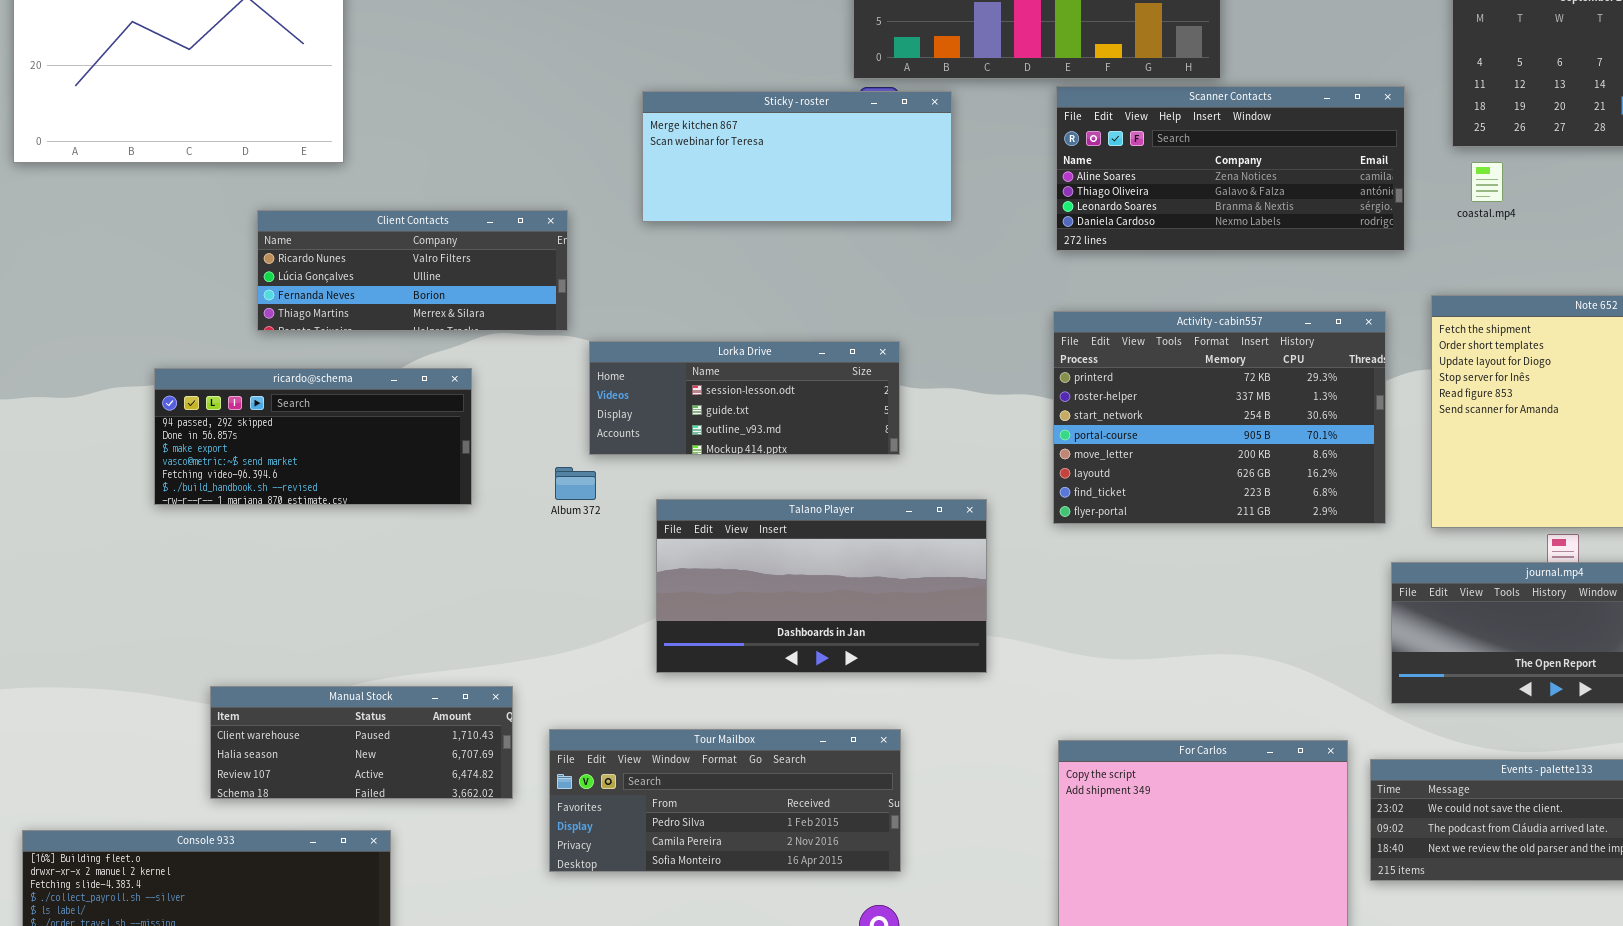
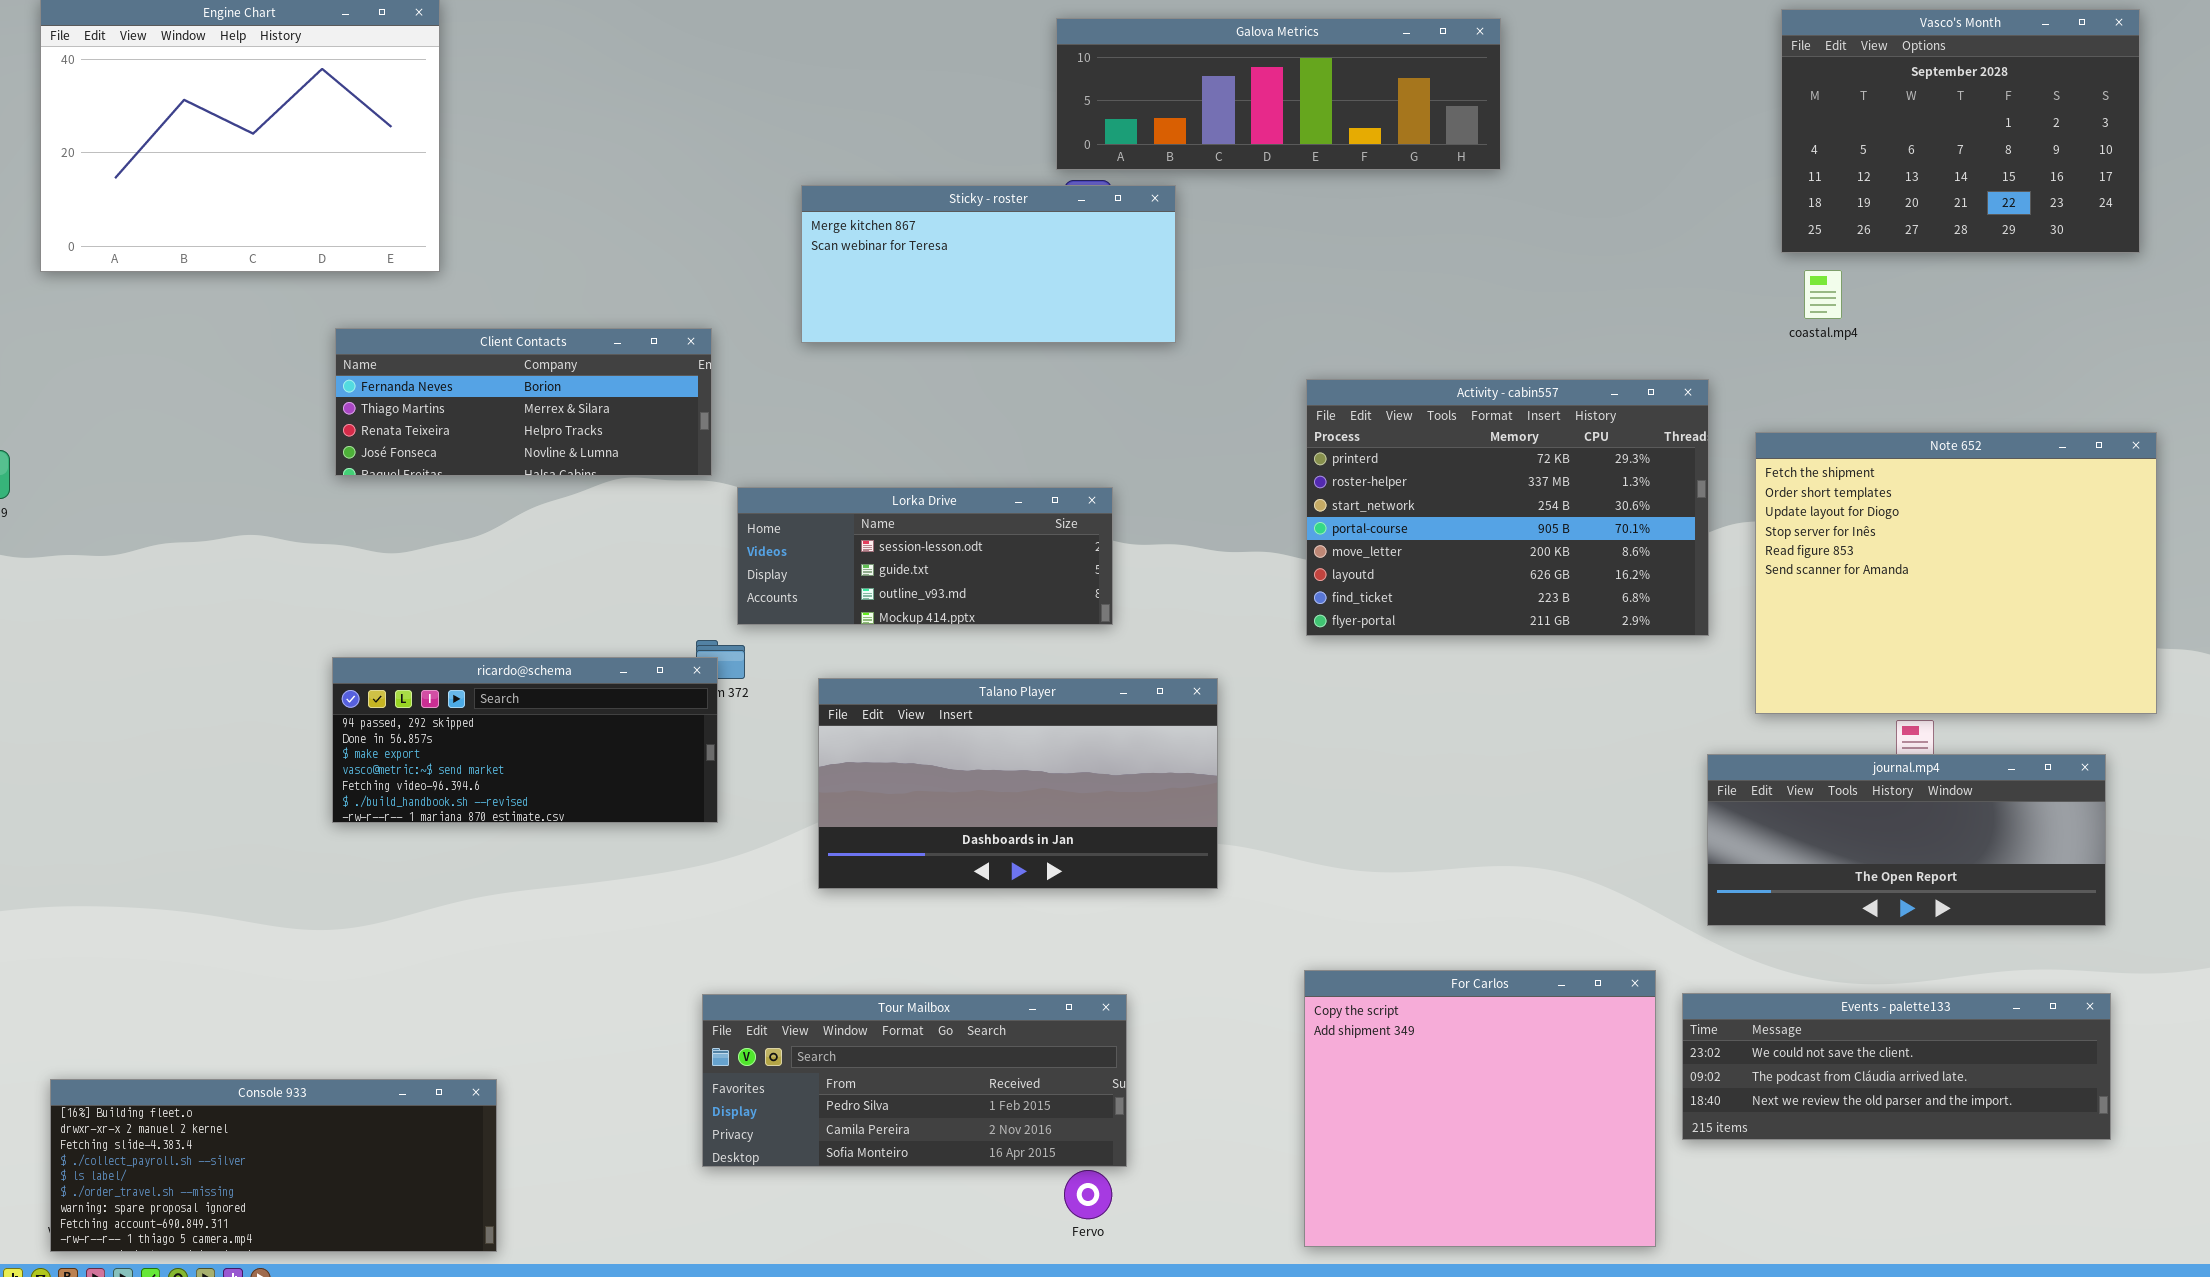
Scanner Contacts: [1056,86,1405,251] -> none, closed
Client Contacts: [257,210,568,331] -> [335,328,712,476], scrolled down 2 rows
Activity - cabin557: [1053,311,1386,524] -> [1306,379,1709,636], moved
ricardo@schema: [154,368,472,505] -> [332,657,718,823], moved
Manual Stock: [210,686,513,799] -> none, closed
Tour Mailbox: [549,729,901,872] -> [702,994,1127,1167], moved

